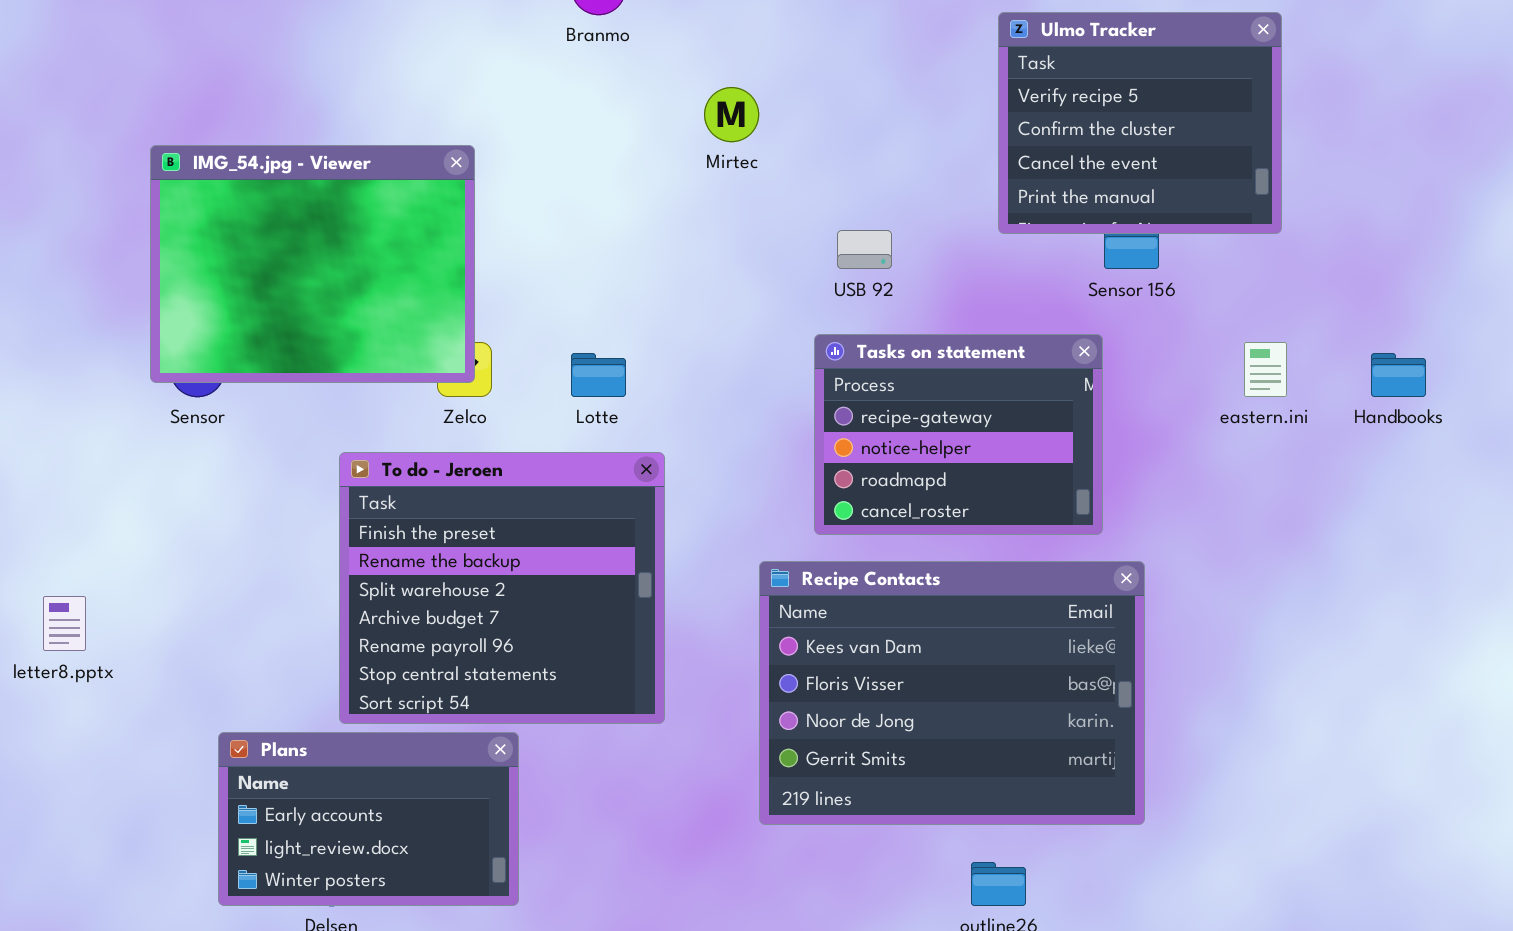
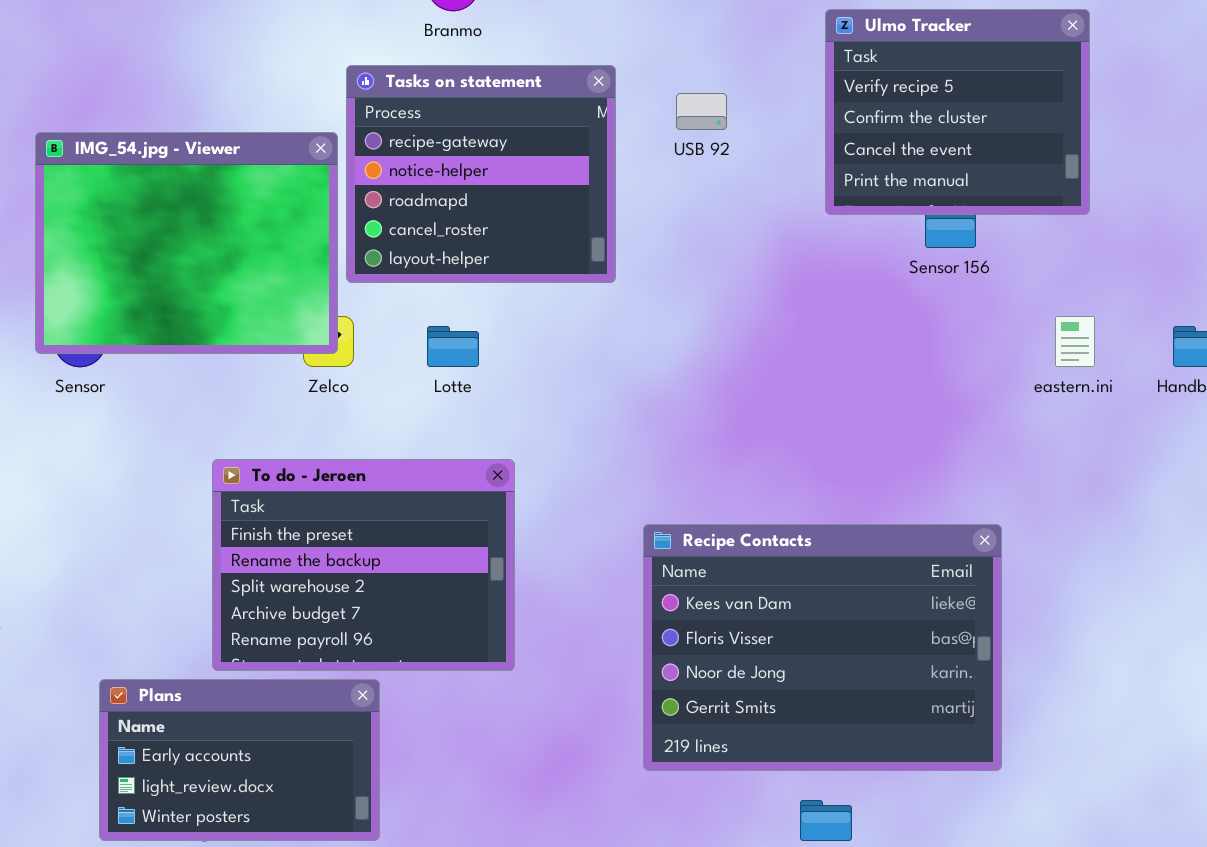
USB 92: [837,230,892,269] -> [676,93,727,130], moved
Tasks on statement: [814,334,1103,535] -> [346,65,616,283], moved, resized
To do - Jeroen: [339,452,665,724] -> [212,459,515,671], resized
Recipe Contacts: [759,561,1145,825] -> [643,524,1002,771], moved

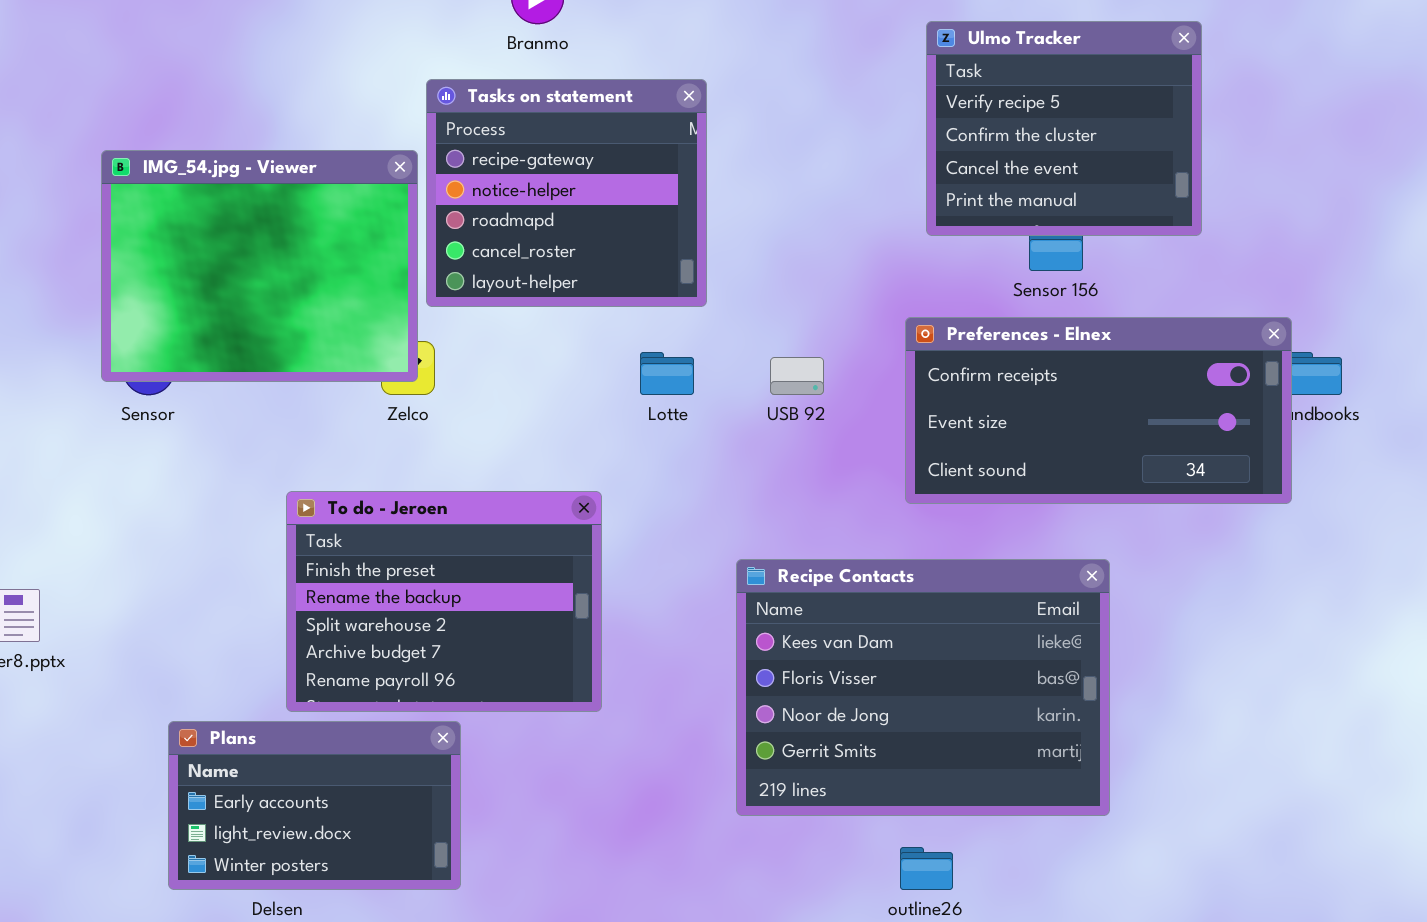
USB 92: [676,93,727,130] -> [770,357,824,395], moved
Preferences - Elnex: none -> [905,317,1292,504], opened
Lotte: [427,326,479,367] -> [640,352,694,395], moved

